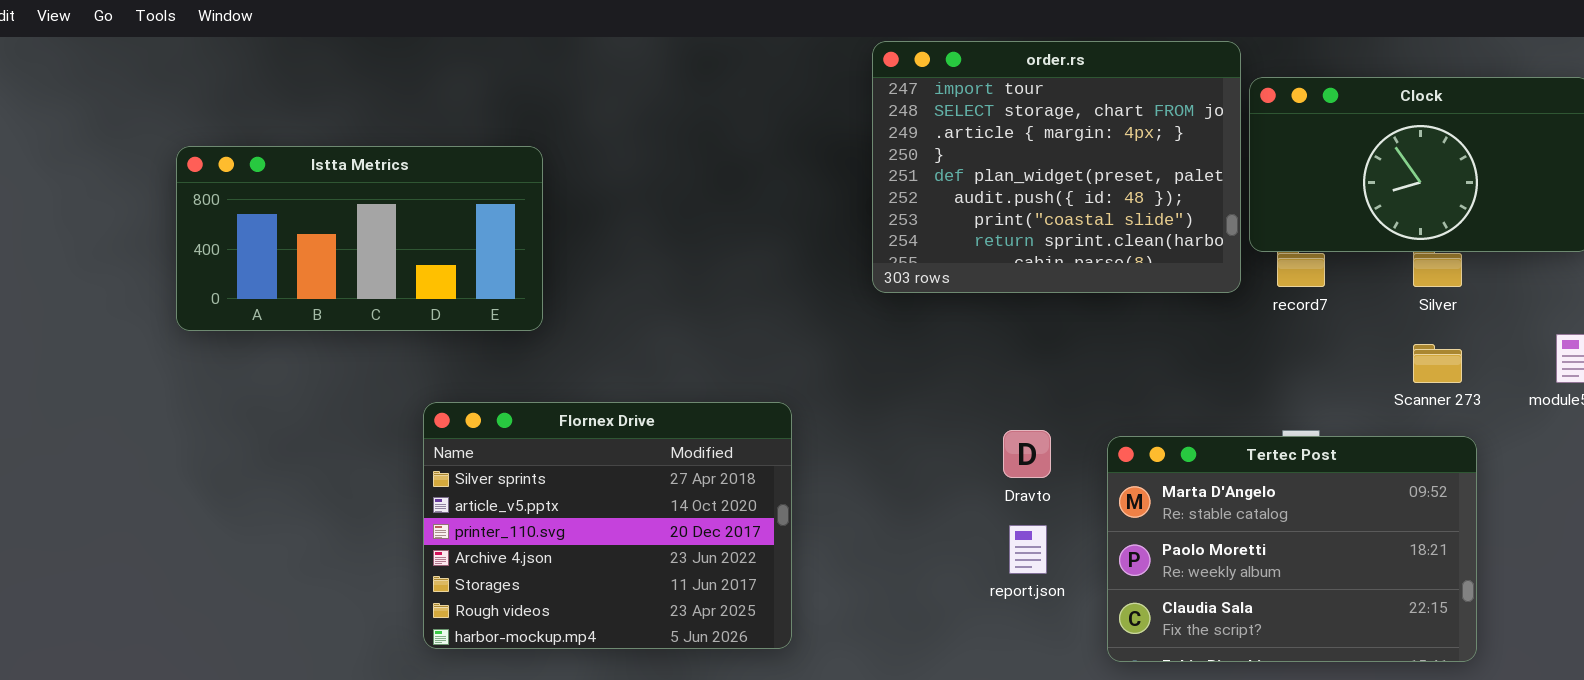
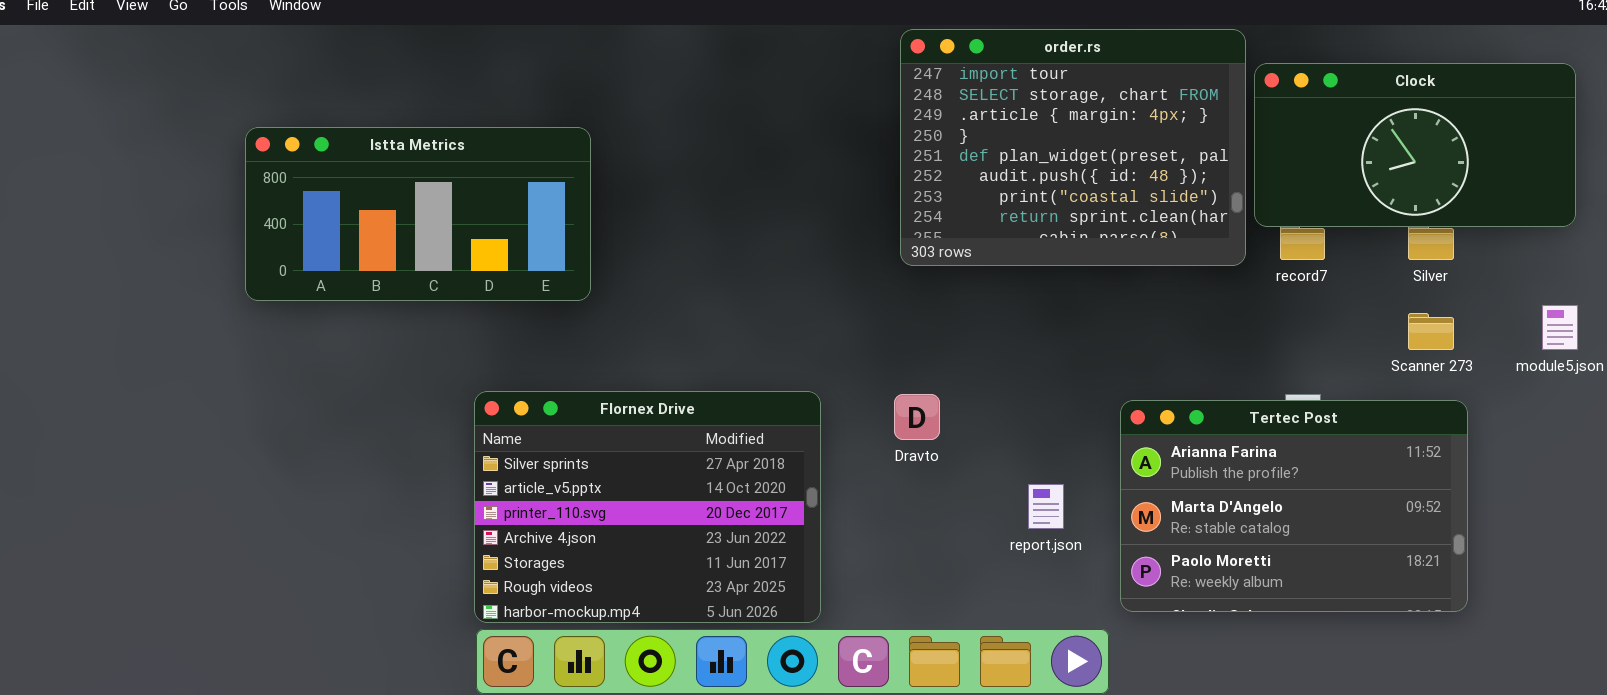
Flornex Drive: [423,402,792,649] -> [474,391,821,623], moved
Dravto: [1003,430,1051,478] -> [894,394,940,440], moved
Tertec Post: [1107,436,1477,662] -> [1120,400,1468,612], scrolled up 1 row

